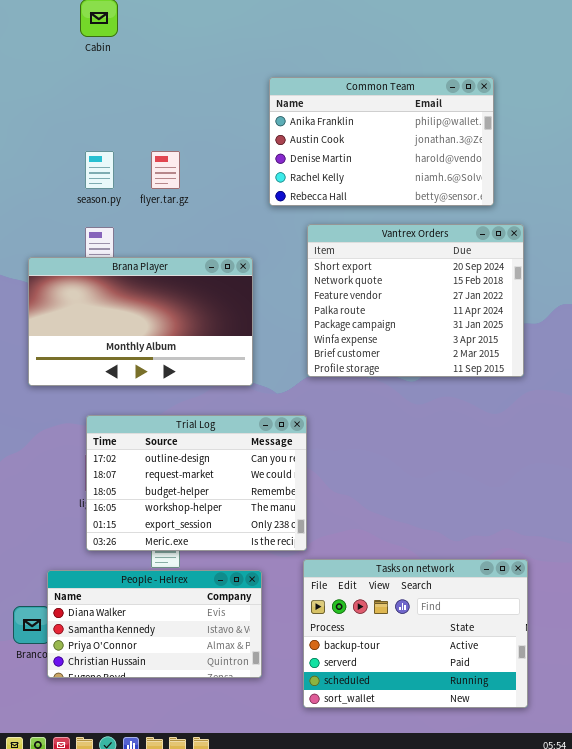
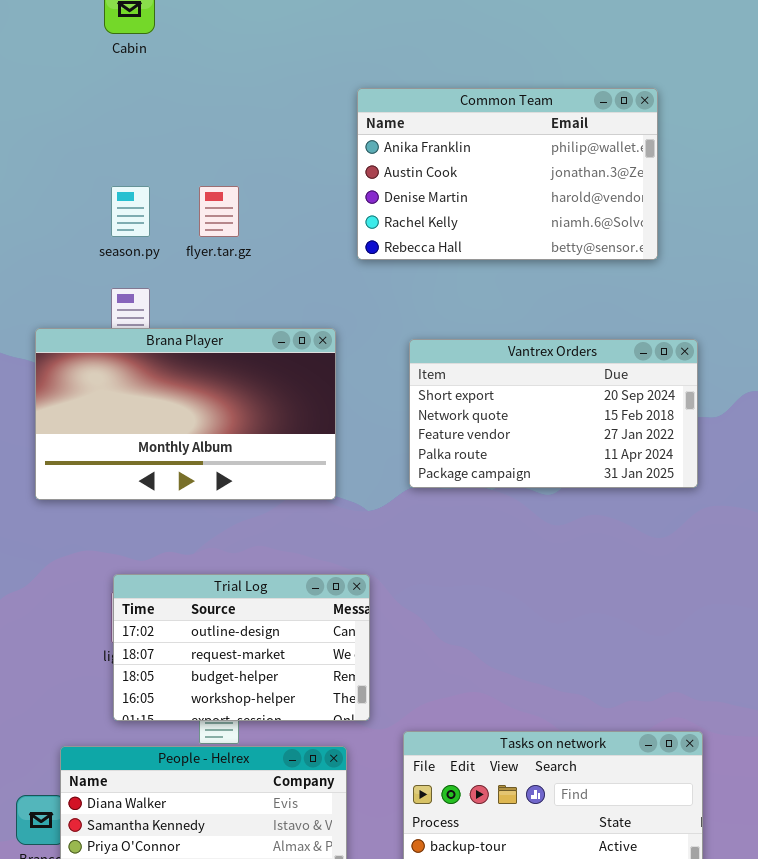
Vantrex Orders: [307,224,524,377] -> [409,339,698,488], resized
Trial Log: [86,415,307,551] -> [113,574,370,721], resized

